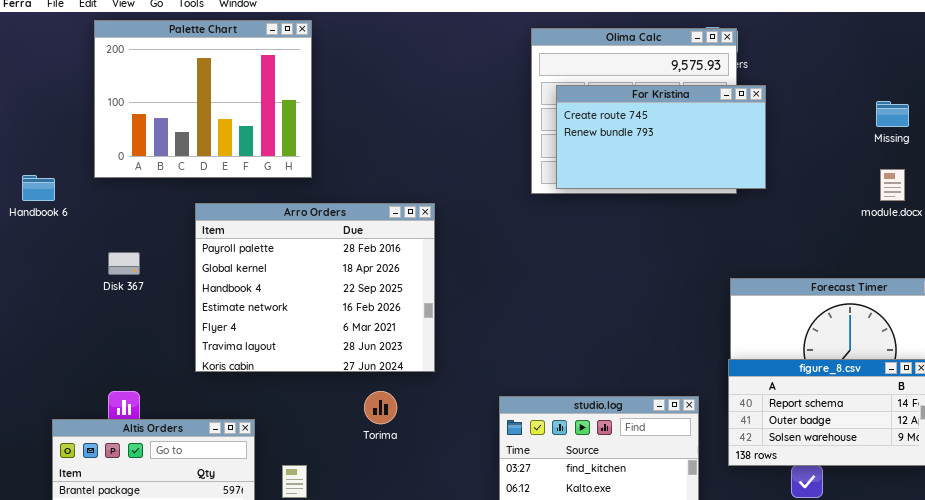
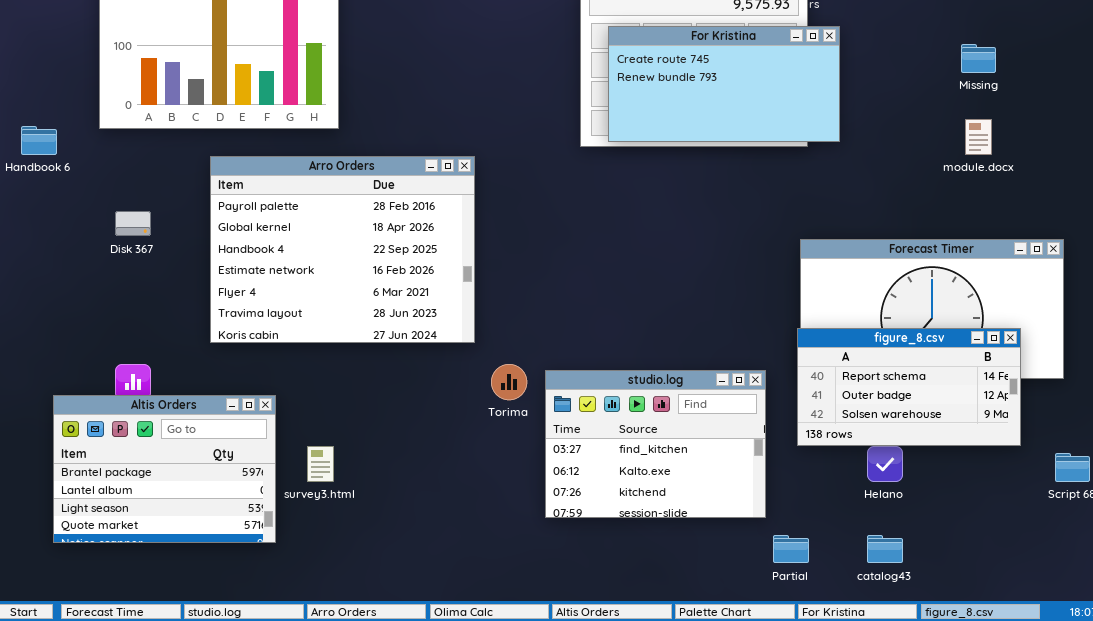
Torima: [364,391,397,424] -> [491,364,527,400], moved

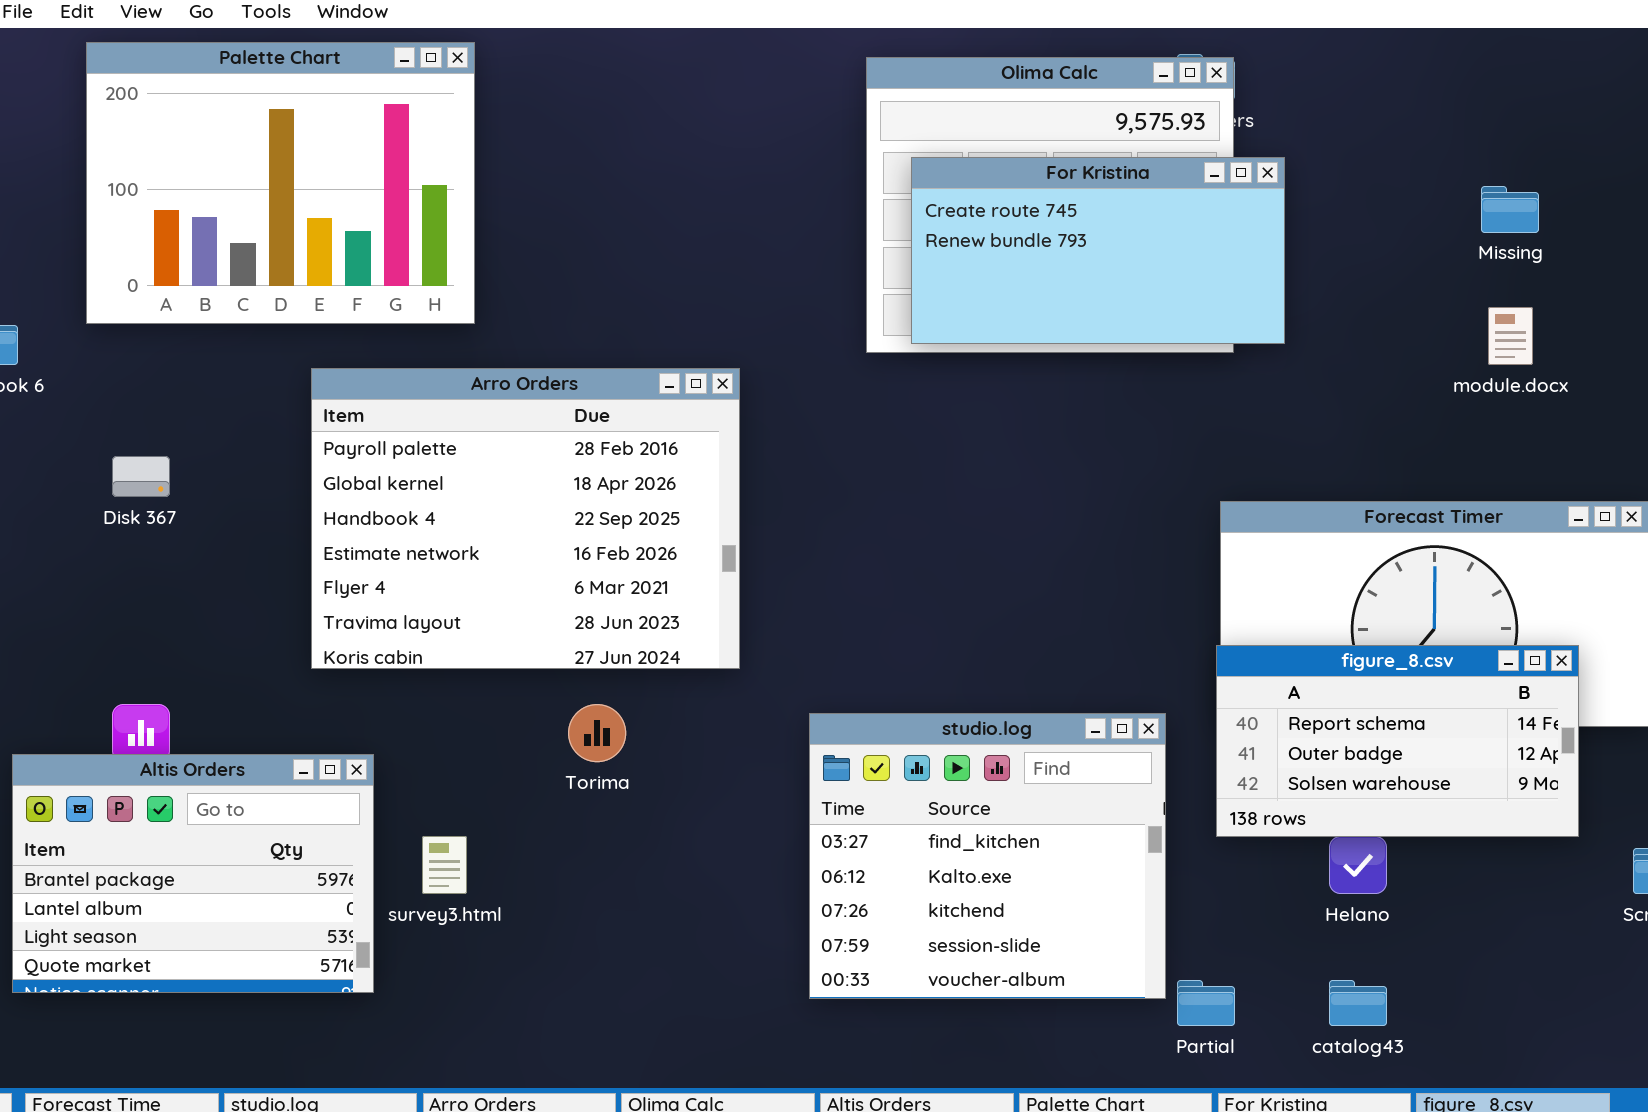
Arro Orders: [210,156,475,343] -> [311,368,740,669], moved
Torima: [491,364,527,400] -> [568,704,626,762], moved
studio.log: [545,370,766,518] -> [809,713,1166,999], resized

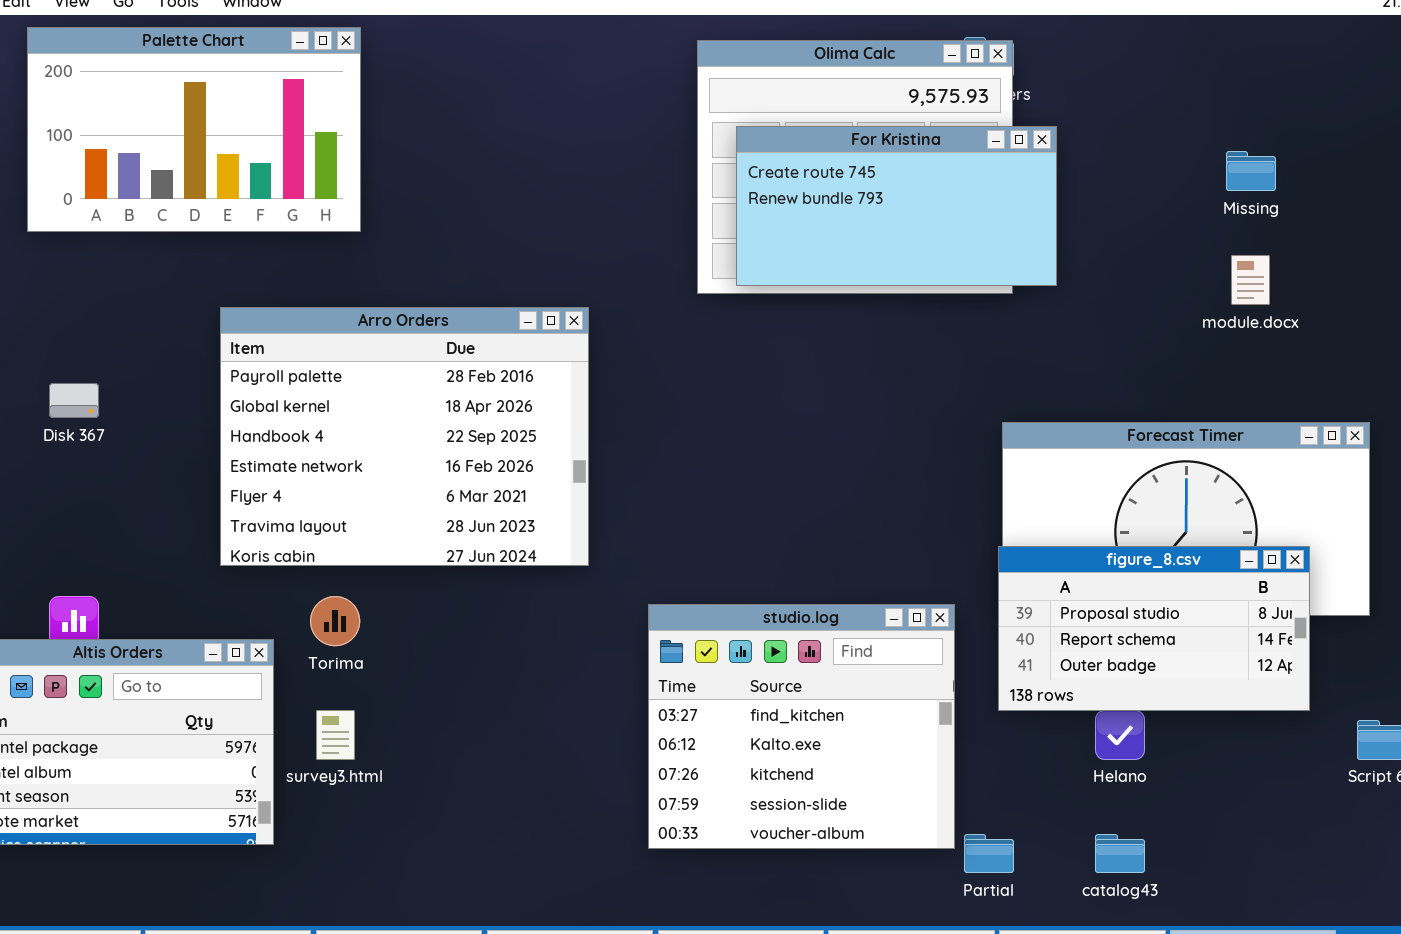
Palette Chart: [86,42,475,324] -> [27,27,361,232], resized
figure_8.csv: [1216,645,1579,837] -> [998,546,1310,711], scrolled up 1 row
Torima: [568,704,626,762] -> [310,596,360,646], moved

